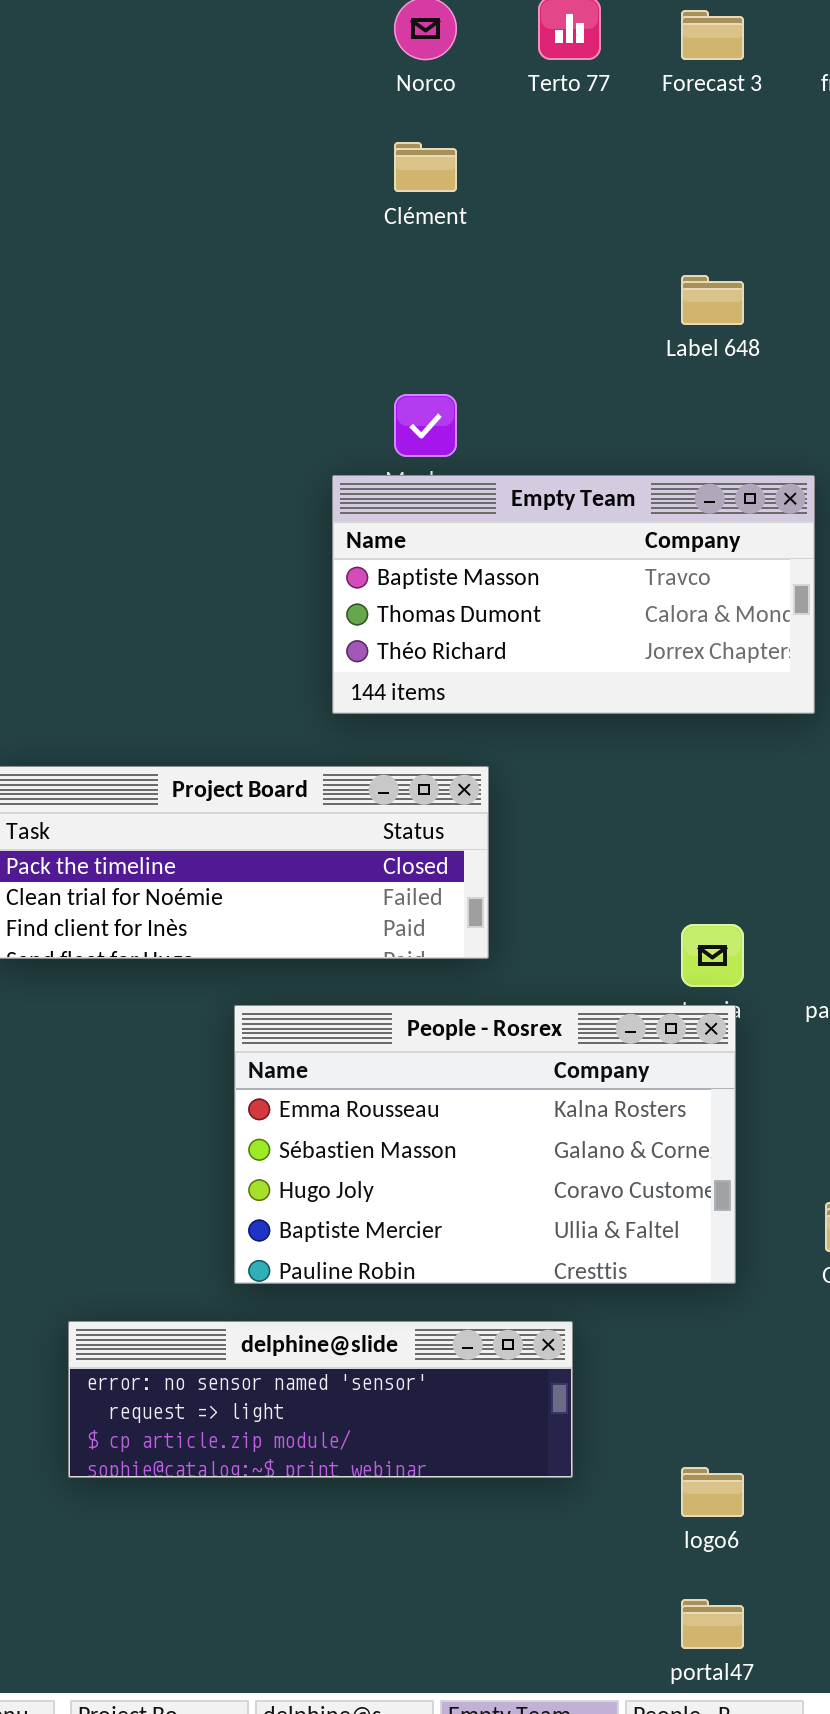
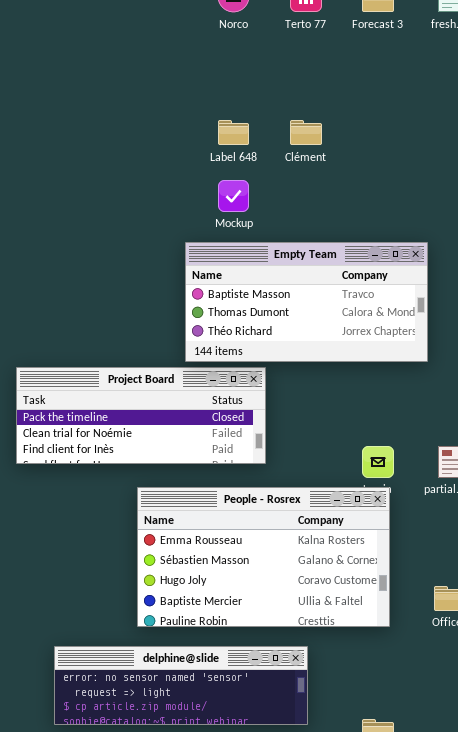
Clément: [394,142,457,192] -> [290,120,322,145], moved
Label 648: [681,275,744,325] -> [218,120,249,145], moved
Empty Team: [332,475,815,714] -> [185,242,428,362], moved

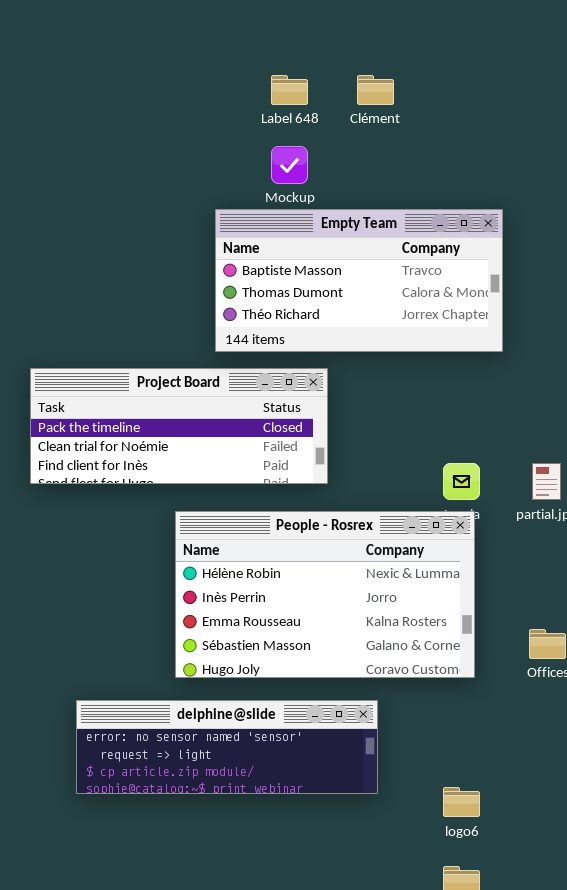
Empty Team: [185,242,428,362] -> [215,209,503,352], moved
People - Rosrex: [137,487,390,627] -> [175,511,475,678], scrolled up 2 rows

